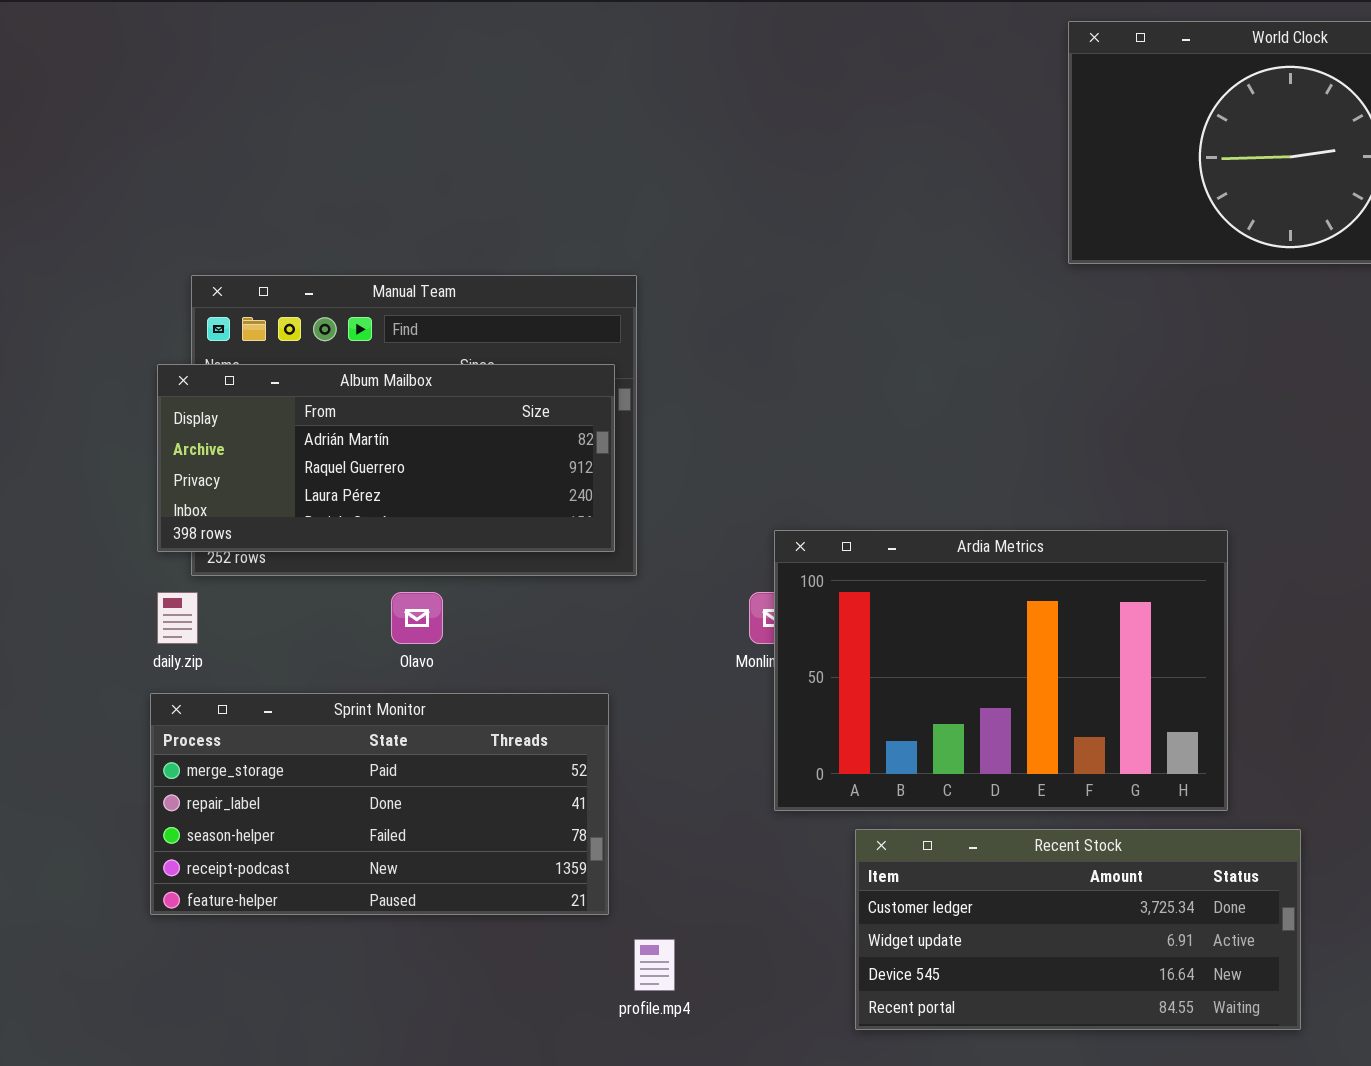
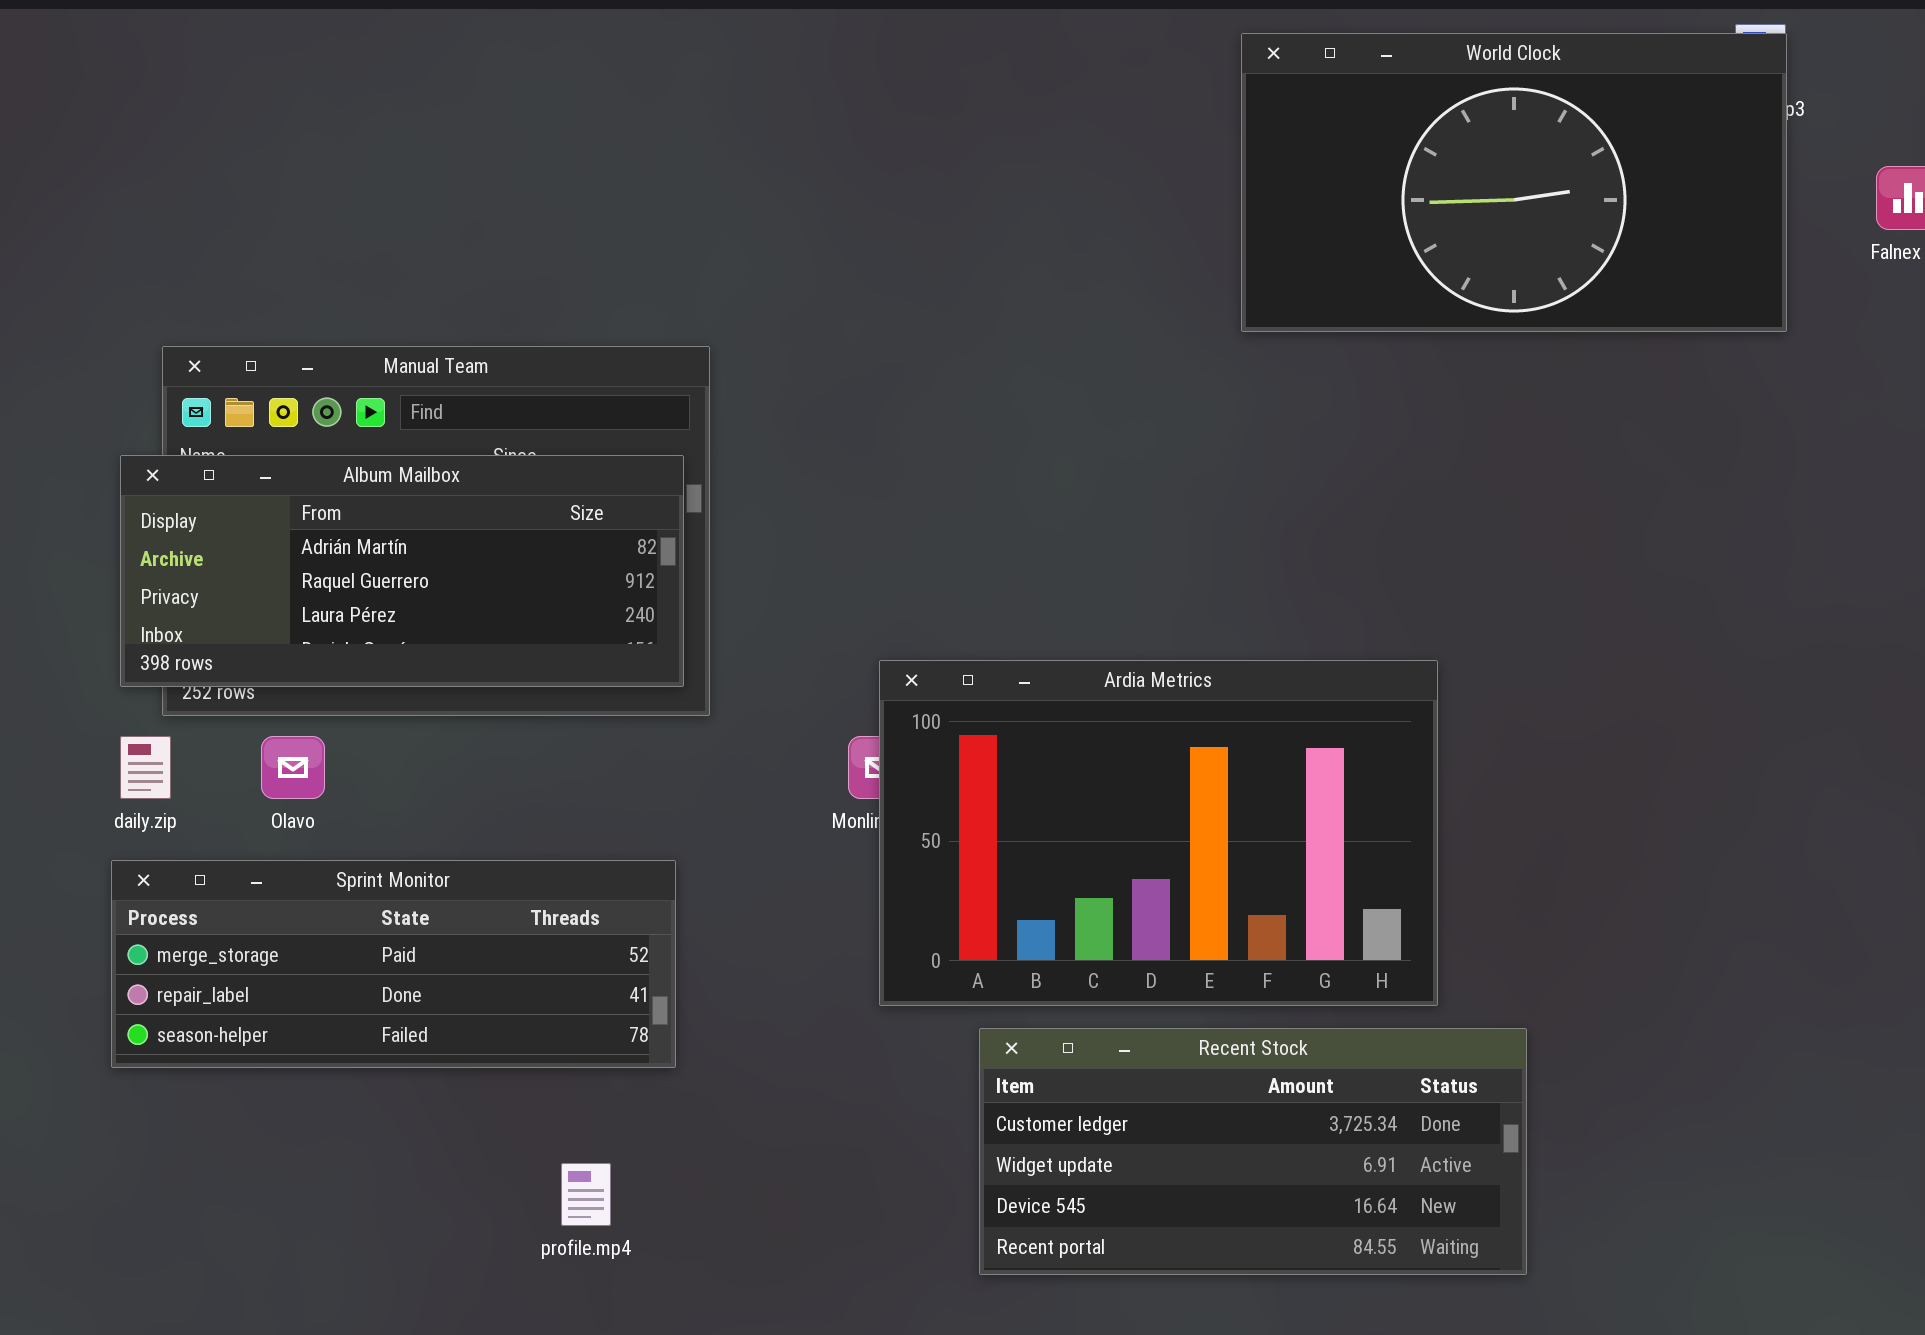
Olavo: [391,592,443,644] -> [261,736,325,799], moved
Sprint Monitor: [150,693,609,915] -> [111,860,676,1068], resized
profile.mp4: [634,939,675,991] -> [561,1163,611,1226], moved

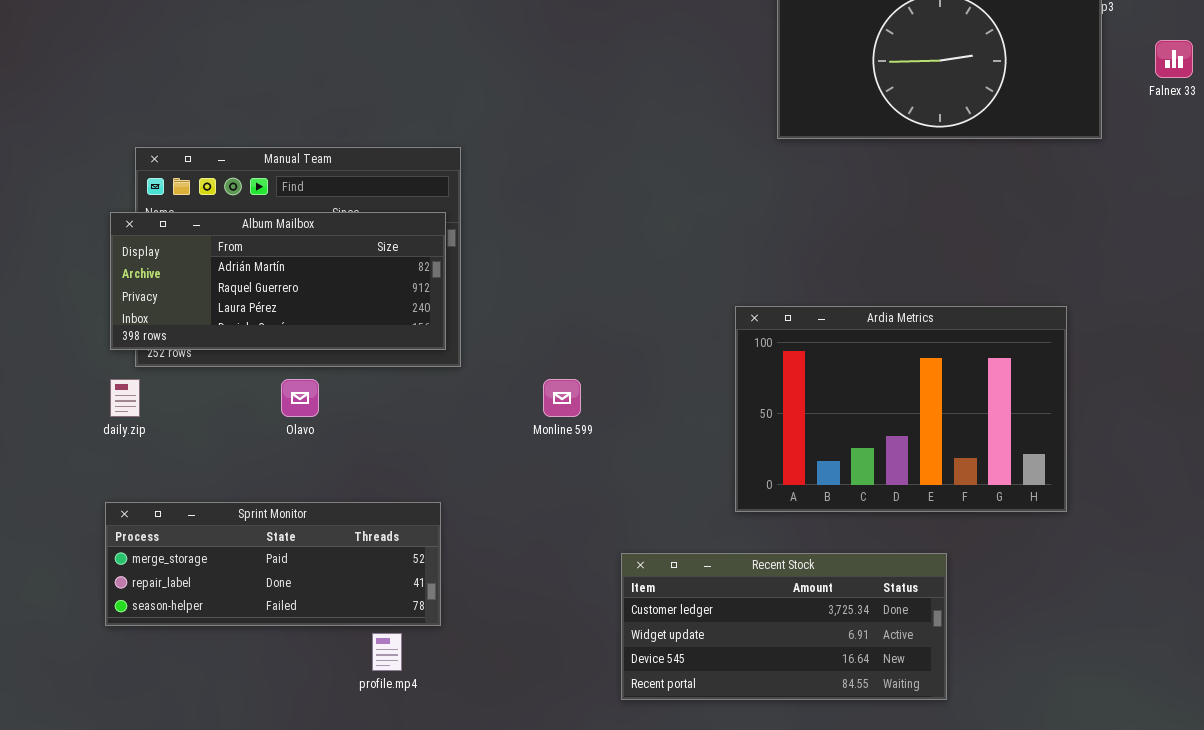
Ardia Metrics: [879,660,1438,1006] -> [735,306,1067,512], moved
Olavo: [261,736,325,799] -> [281,379,319,417], moved
Sprint Monitor: [111,860,676,1068] -> [105,502,441,626], moved

